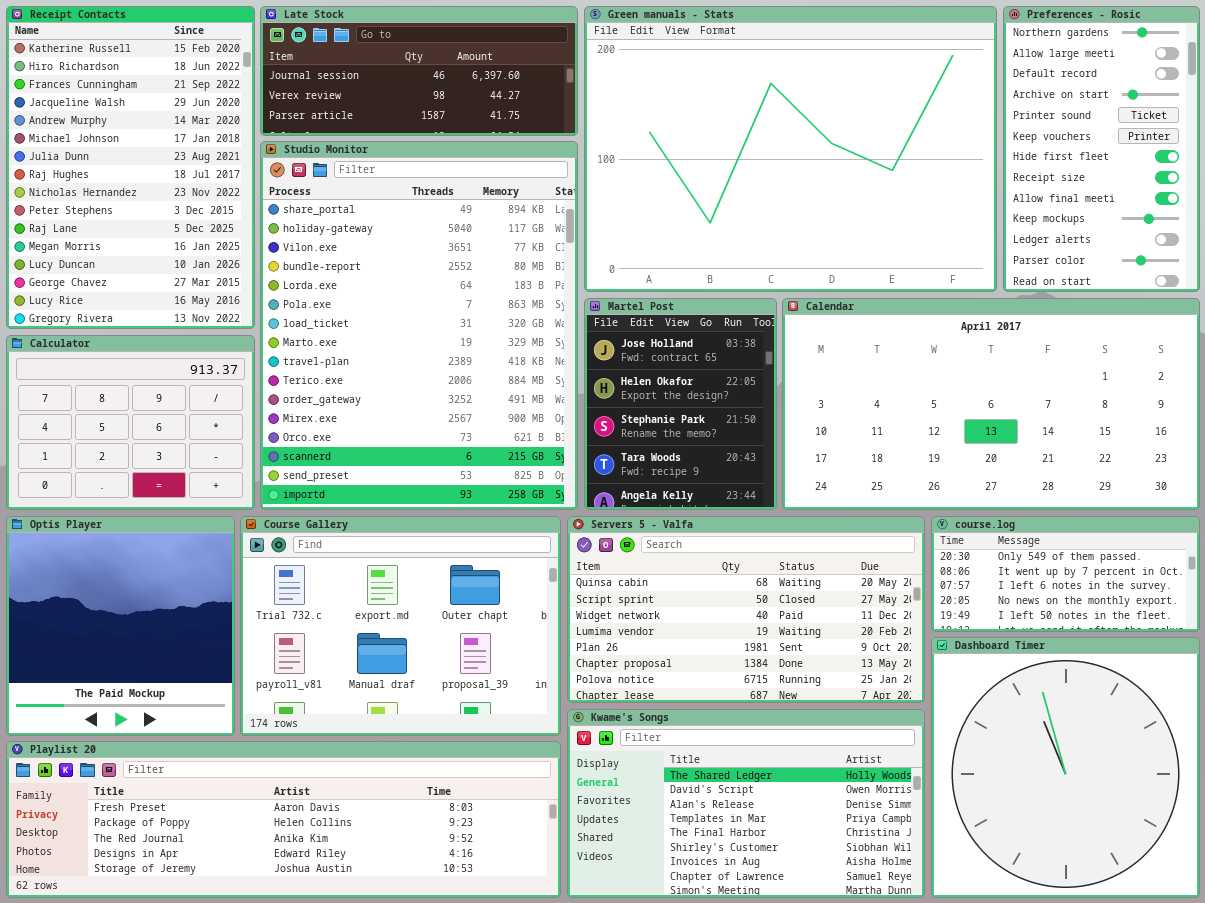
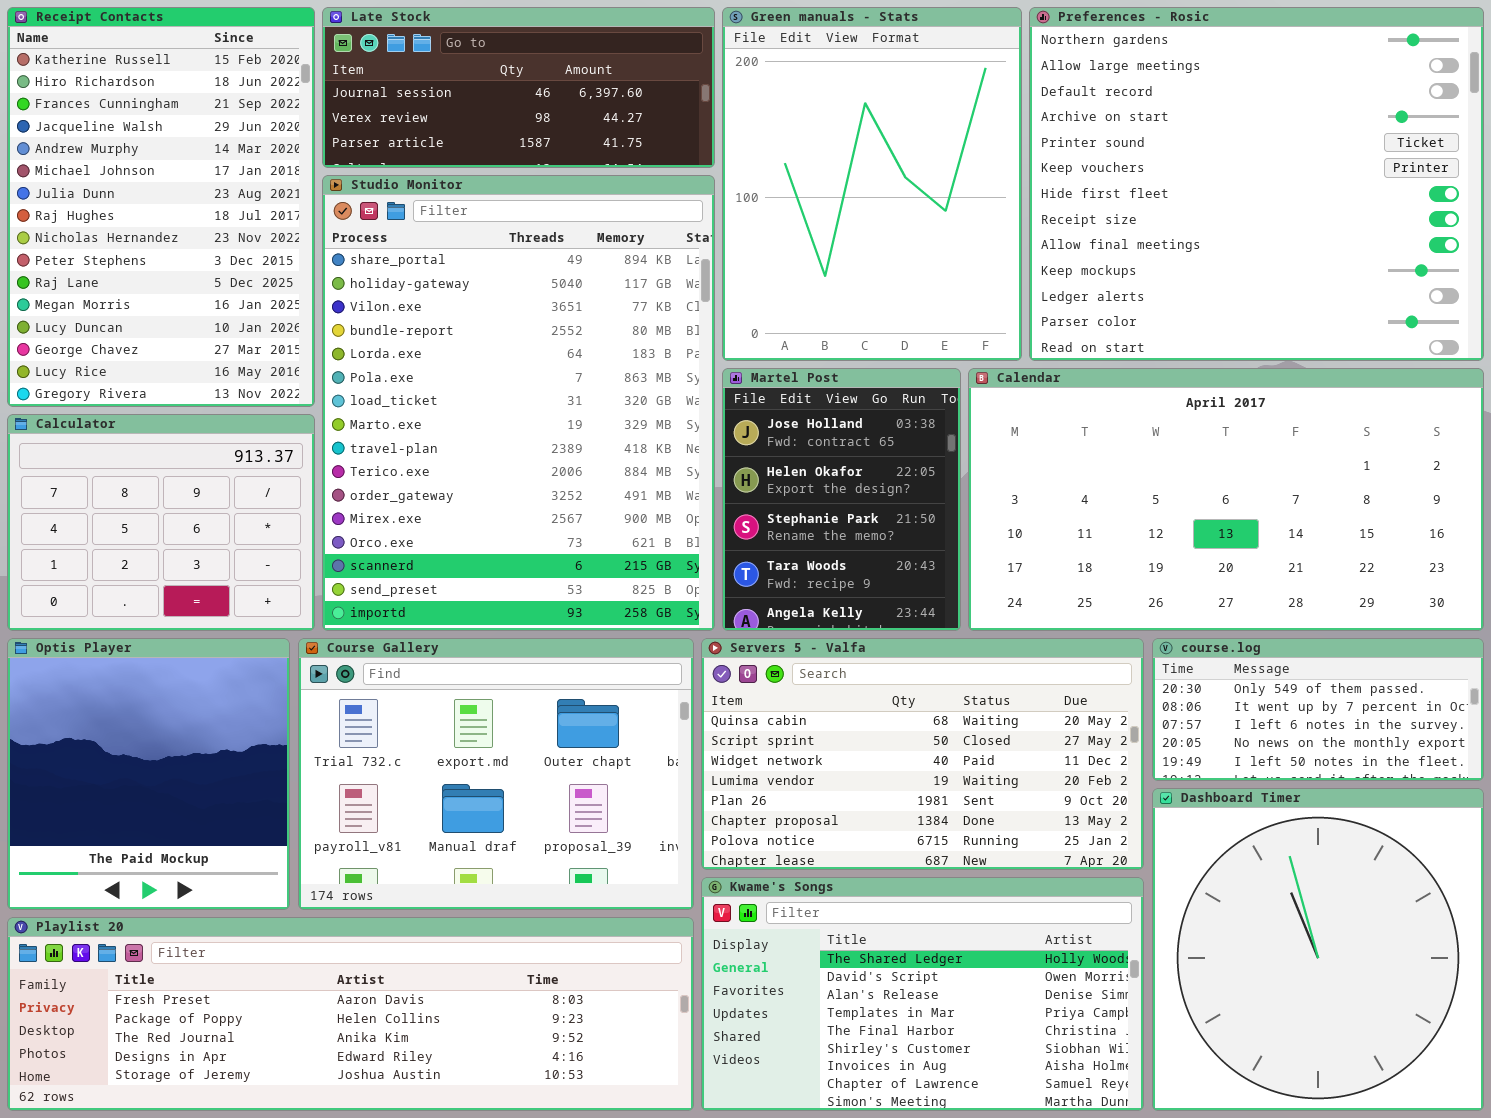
Green manuals - Stats: [584,6,997,292] -> [722,7,1022,361], resized
Preferences - Rosic: [1003,6,1200,292] -> [1029,7,1484,361], resized

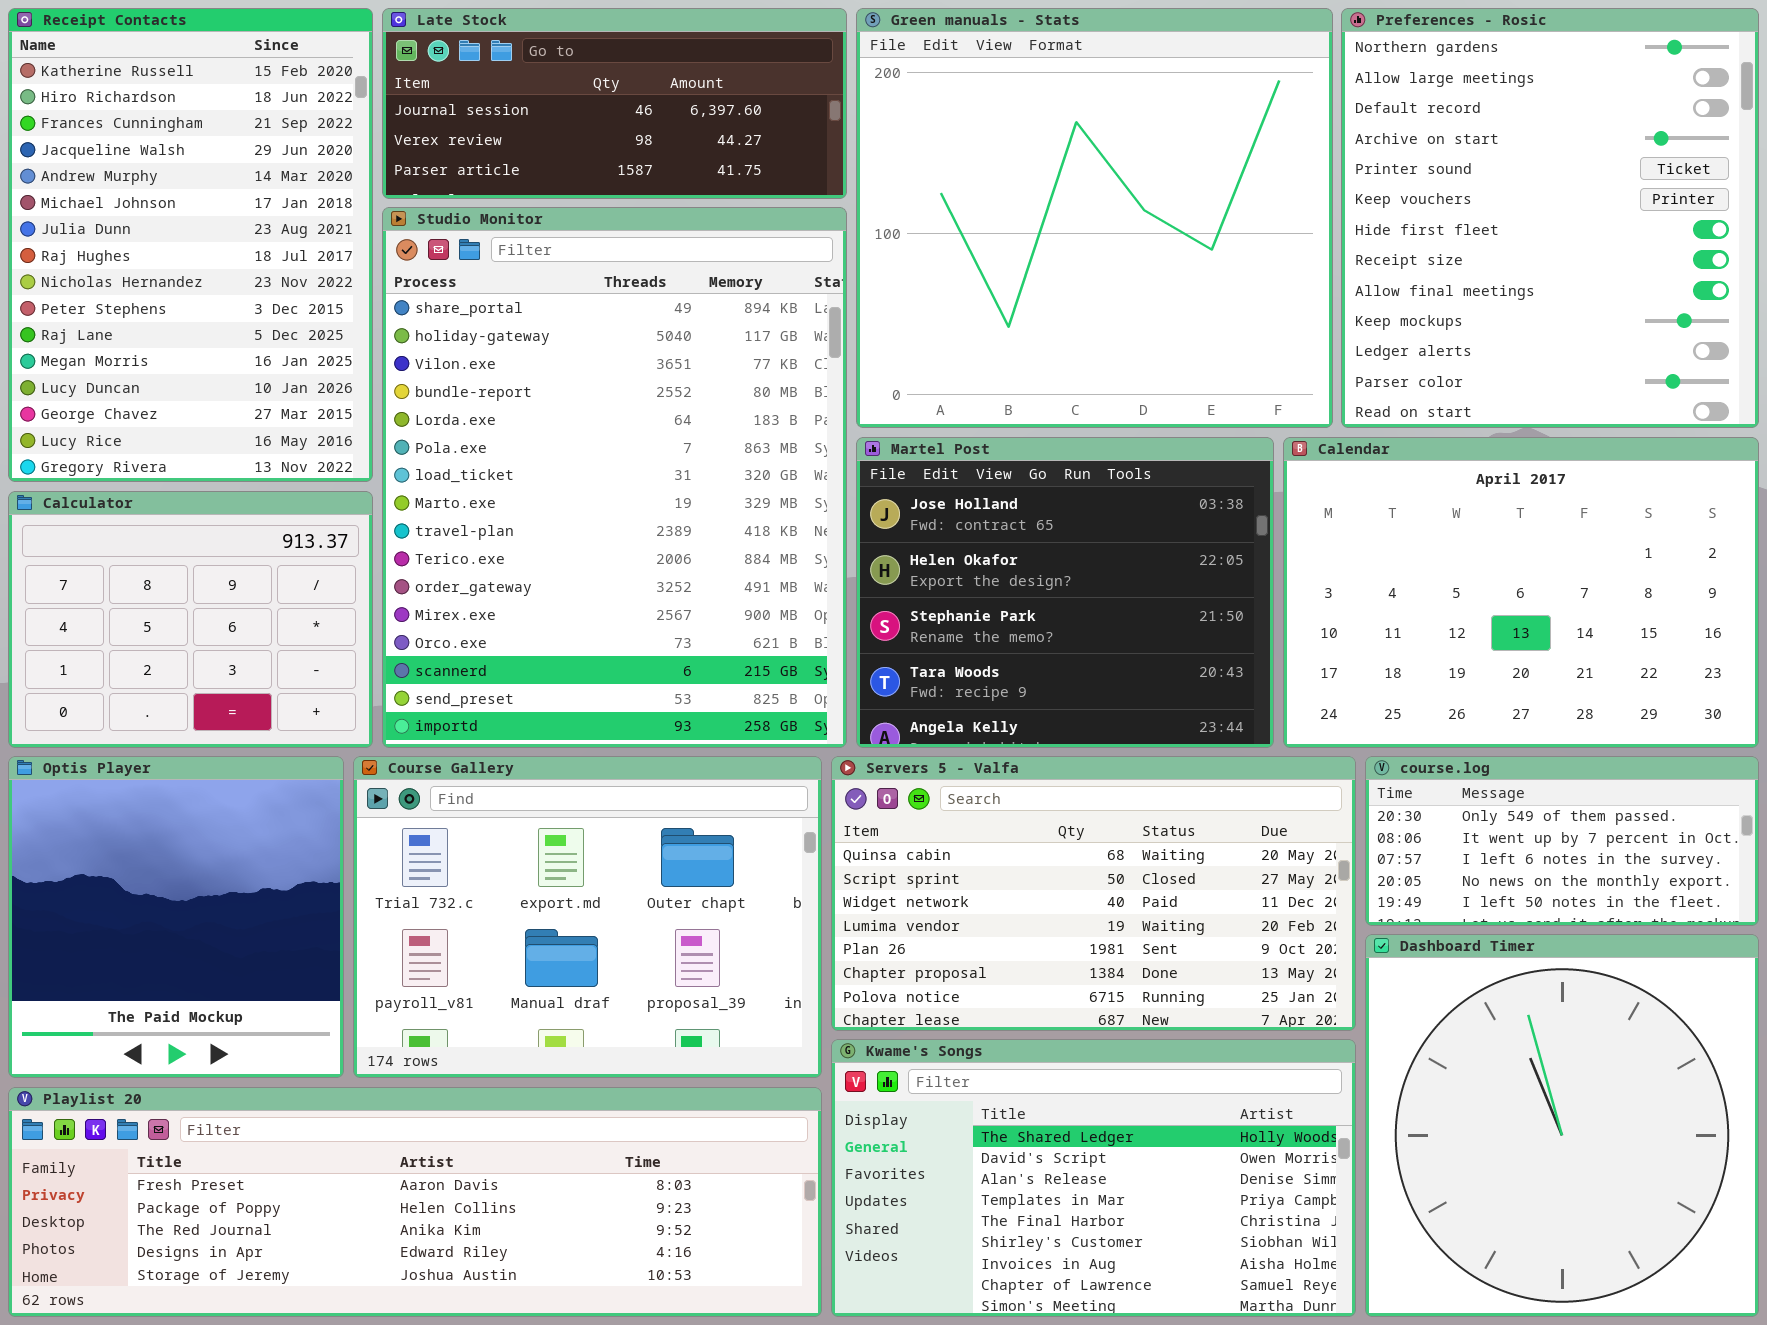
Green manuals - Stats: [722,7,1022,361] -> [856,8,1333,428], resized
Preferences - Rosic: [1029,7,1484,361] -> [1341,8,1759,428], resized
Martel Post: [722,368,961,631] -> [856,437,1274,748], resized
Calendar: [968,368,1484,631] -> [1283,437,1759,748], resized

